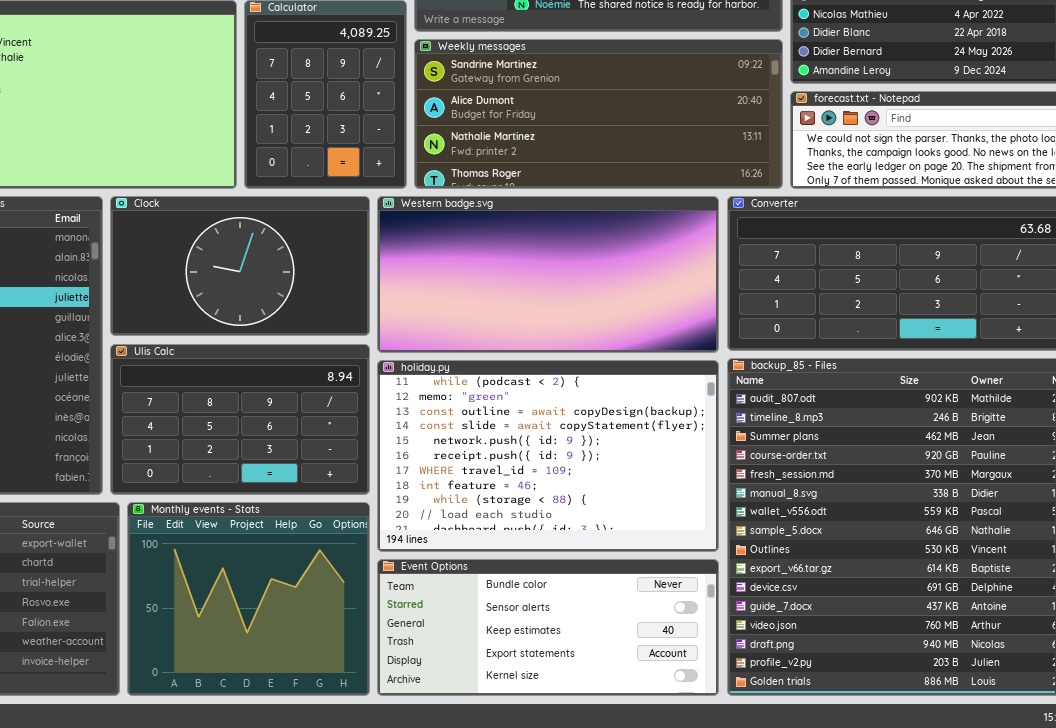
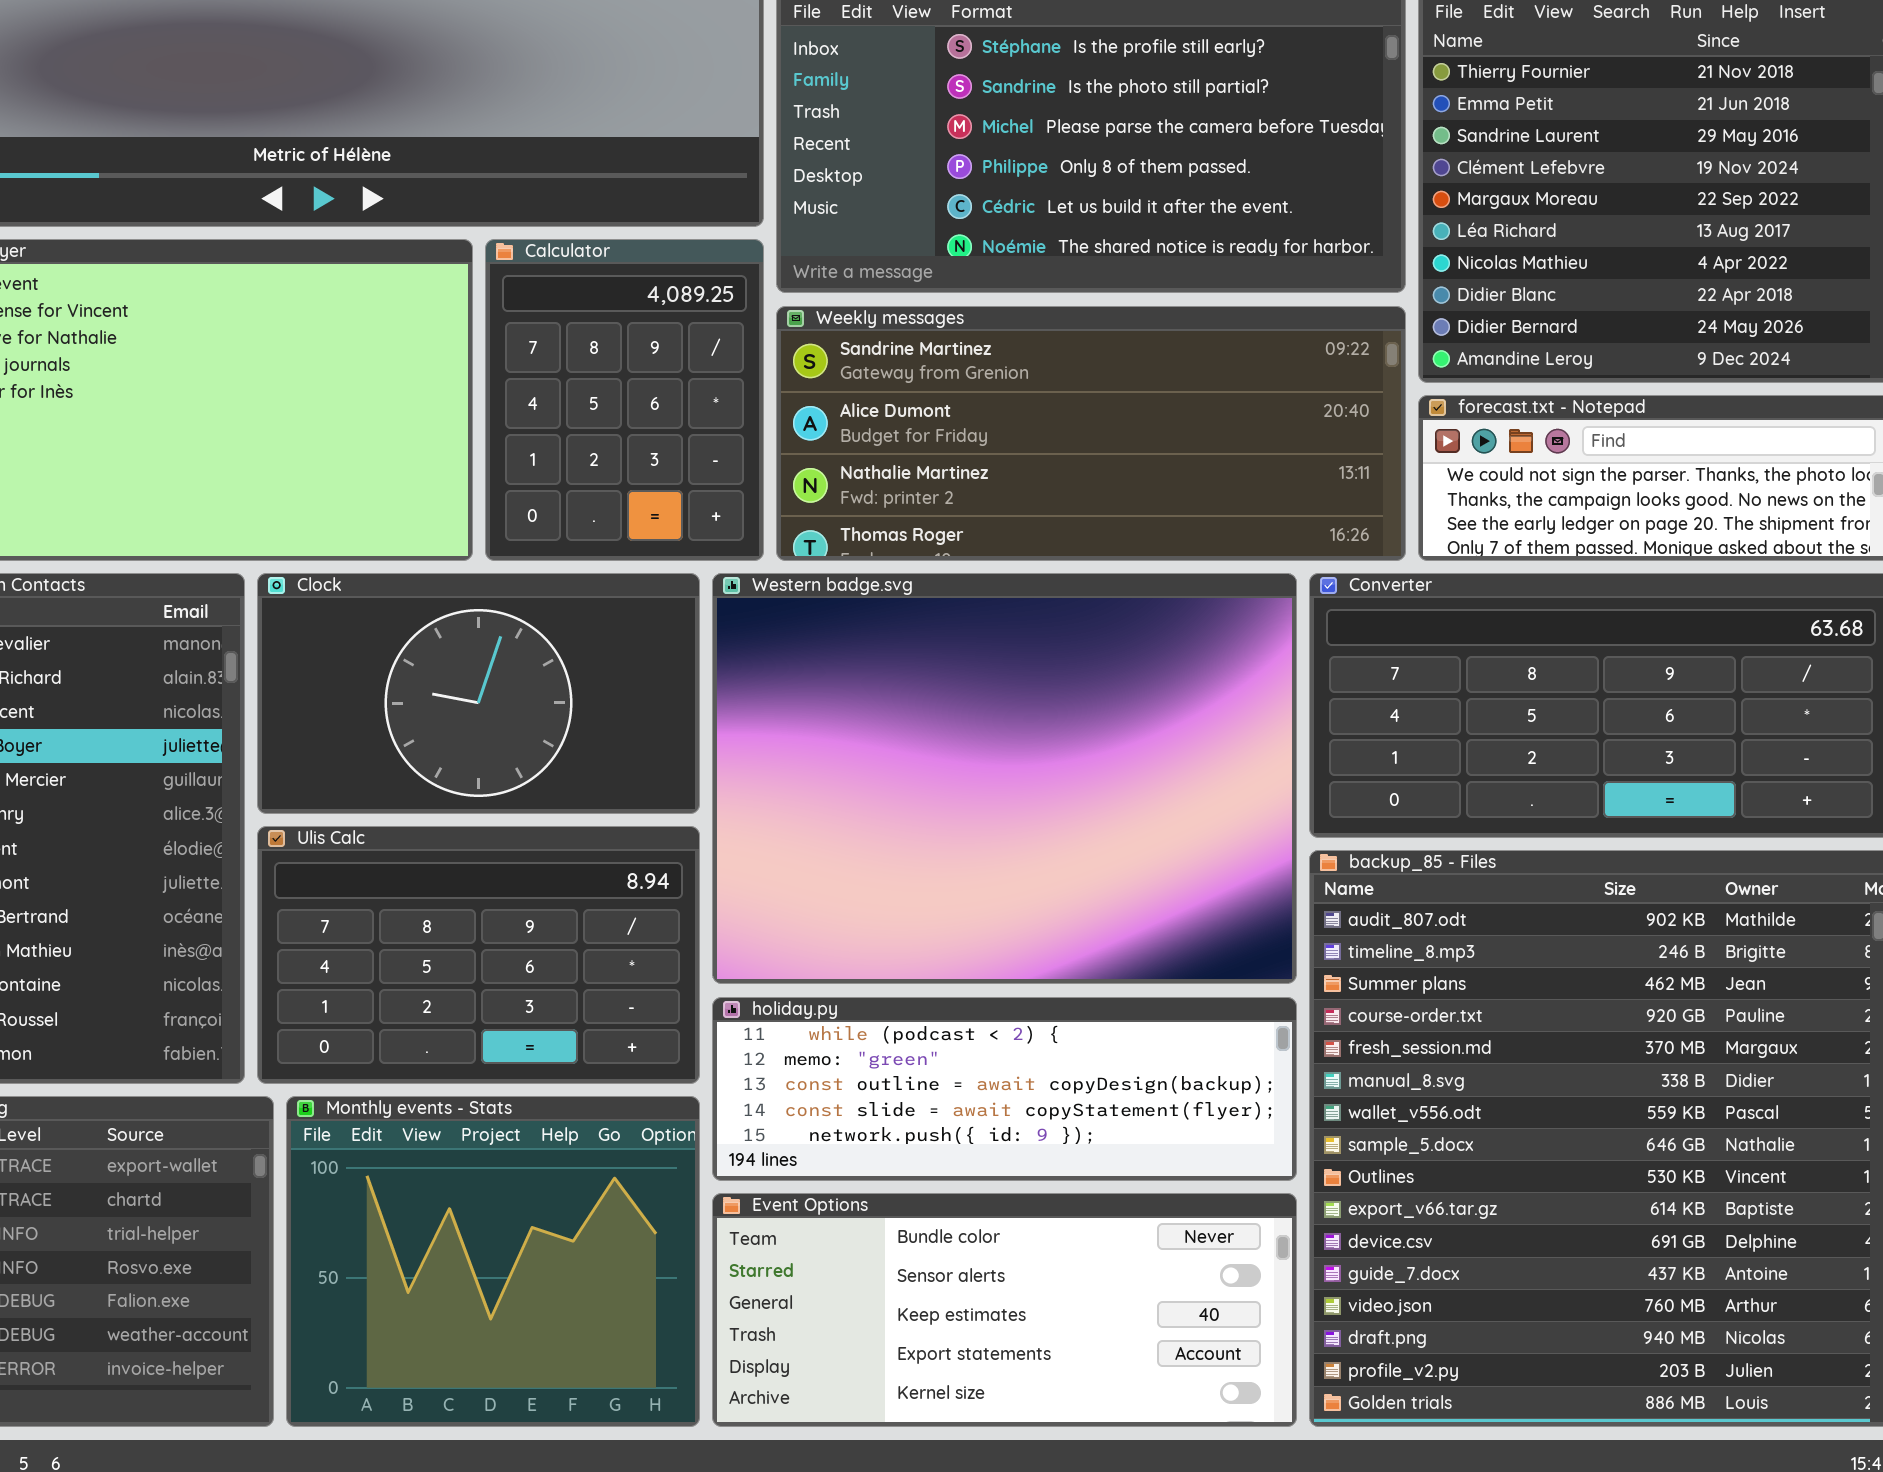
Western badge.svg: [377,196,719,353] -> [712,573,1297,984], resized
holiday.py: [377,360,719,552] -> [712,997,1297,1181], resized

